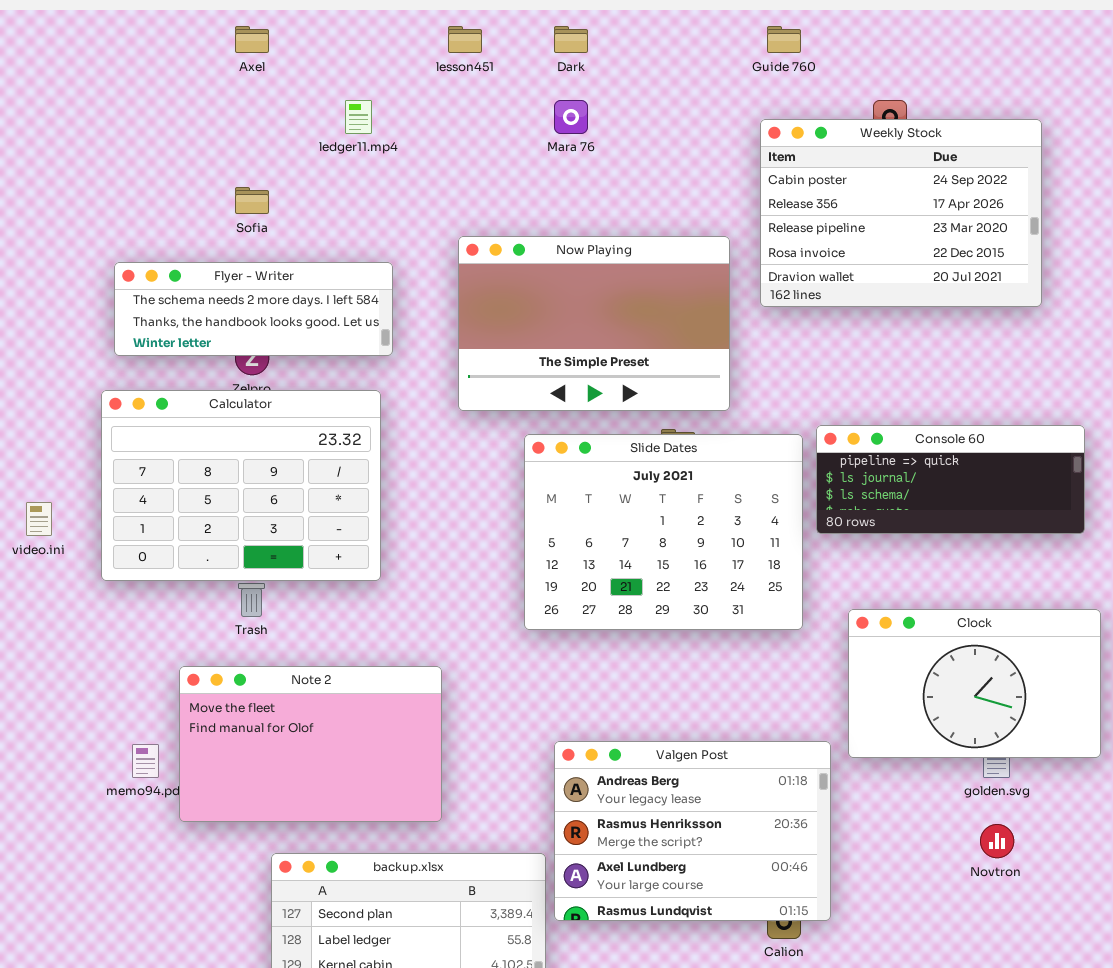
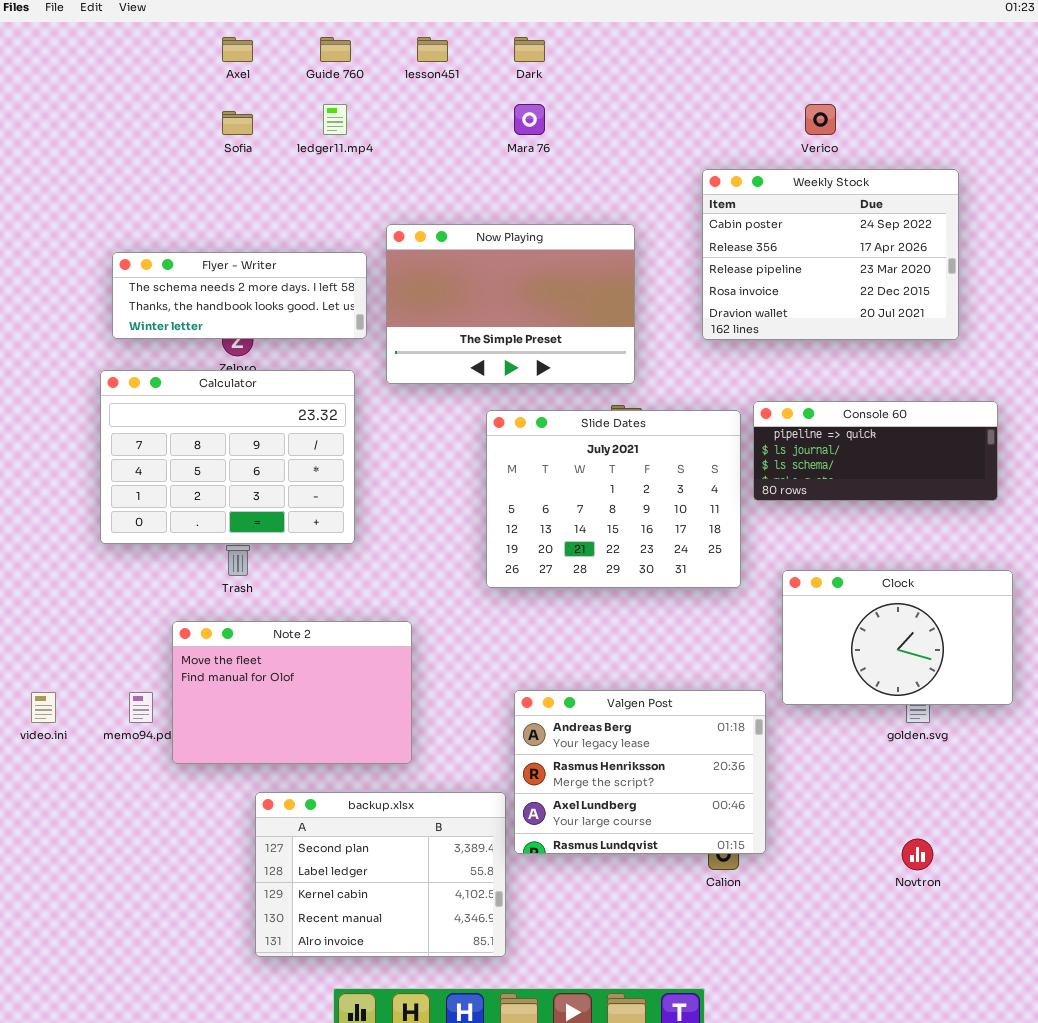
Guide 760: [767,26,801,53] -> [320,37,351,62], moved
Weekly Stock: [760,119,1042,307] -> [702,169,959,340], moved
Sofia: [235,187,269,214] -> [222,111,253,135], moved
Now Playing: [458,236,730,411] -> [386,224,635,384], moved
video.ini: [26,502,52,536] -> [31,692,56,723], moved
Novtron: [980,824,1014,858] -> [902,839,933,870], moved

